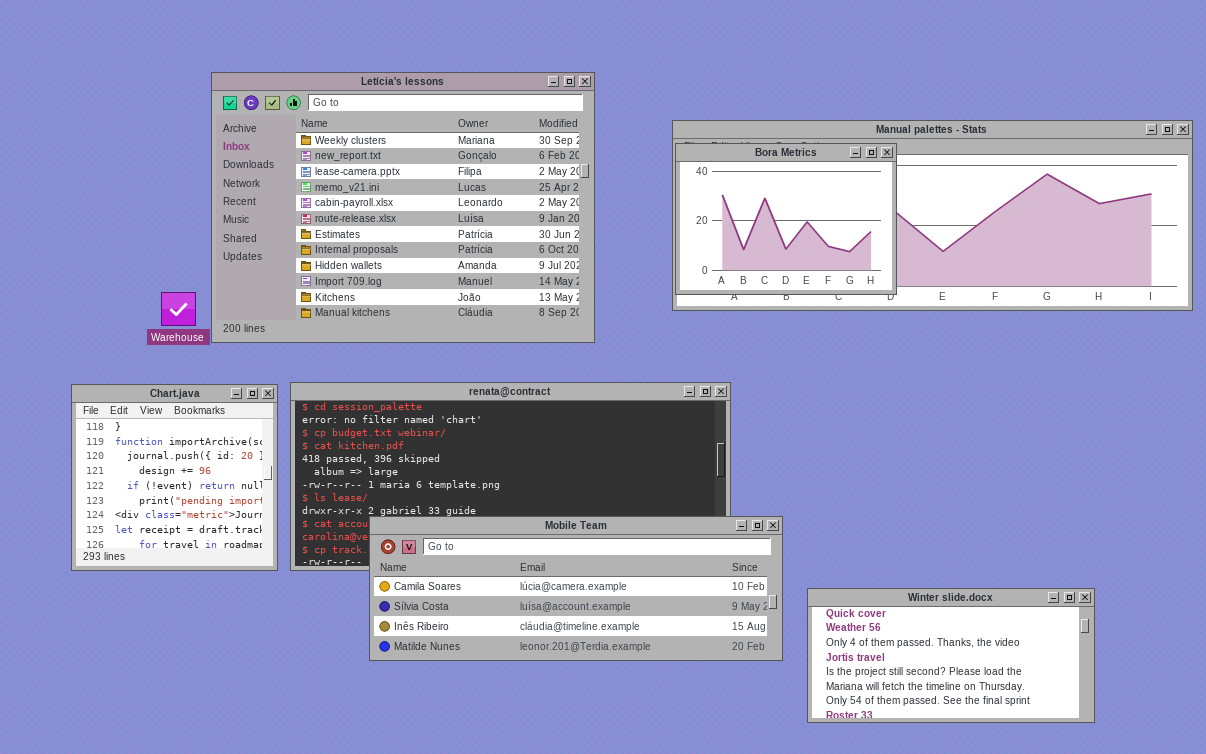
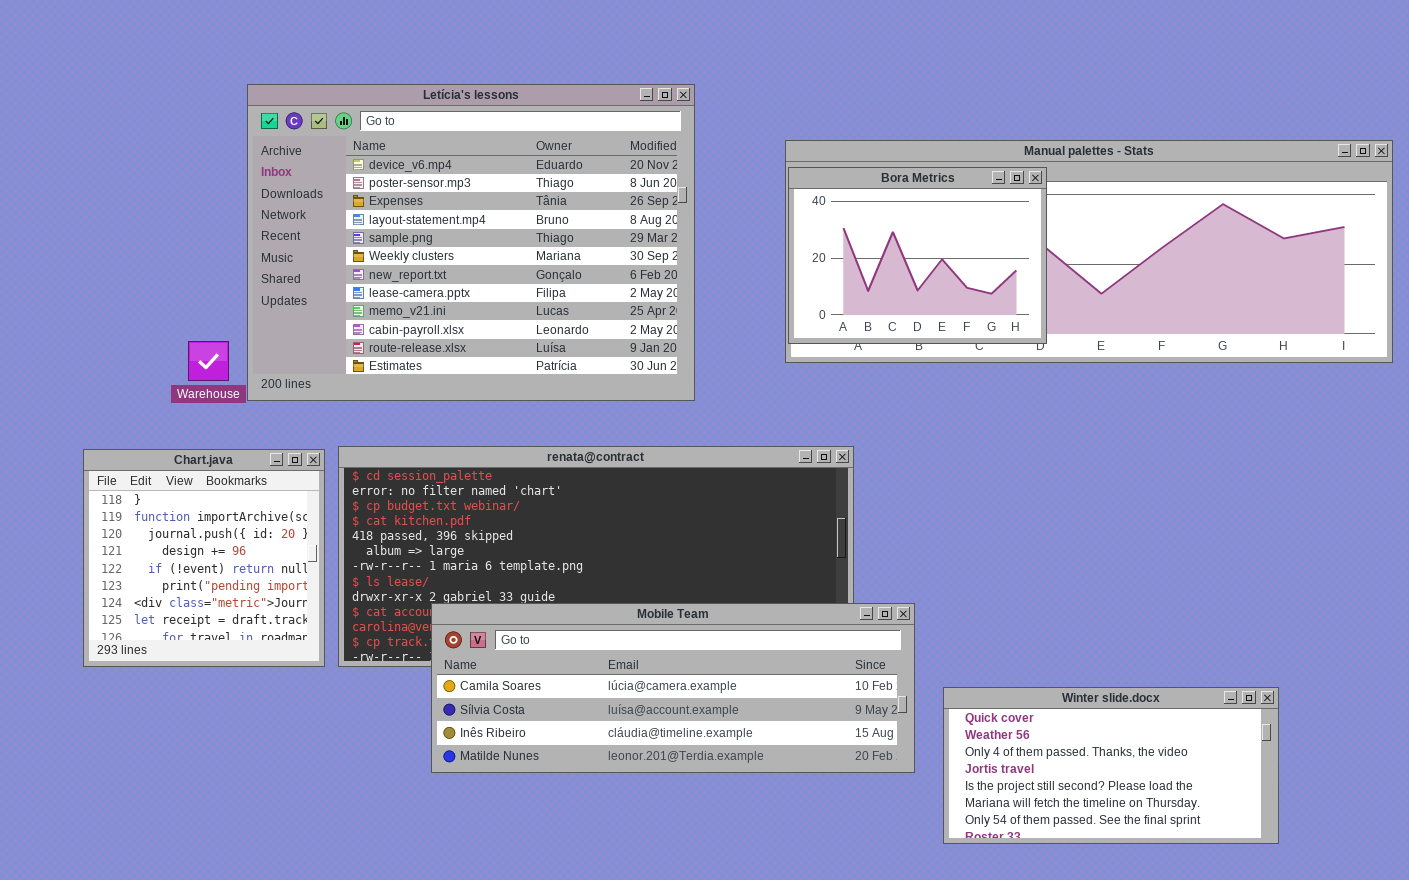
Letícia's lessons: [211,72,595,343] -> [247,84,695,401], scrolled up 5 rows

